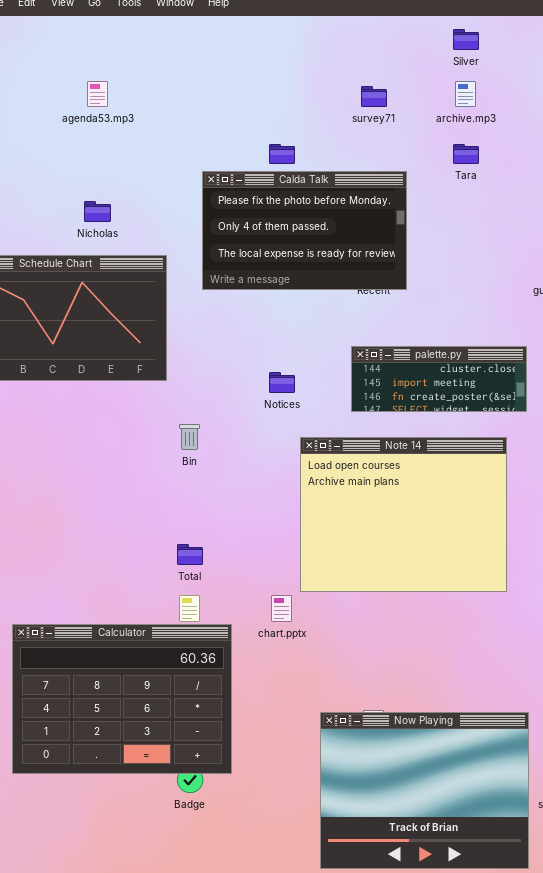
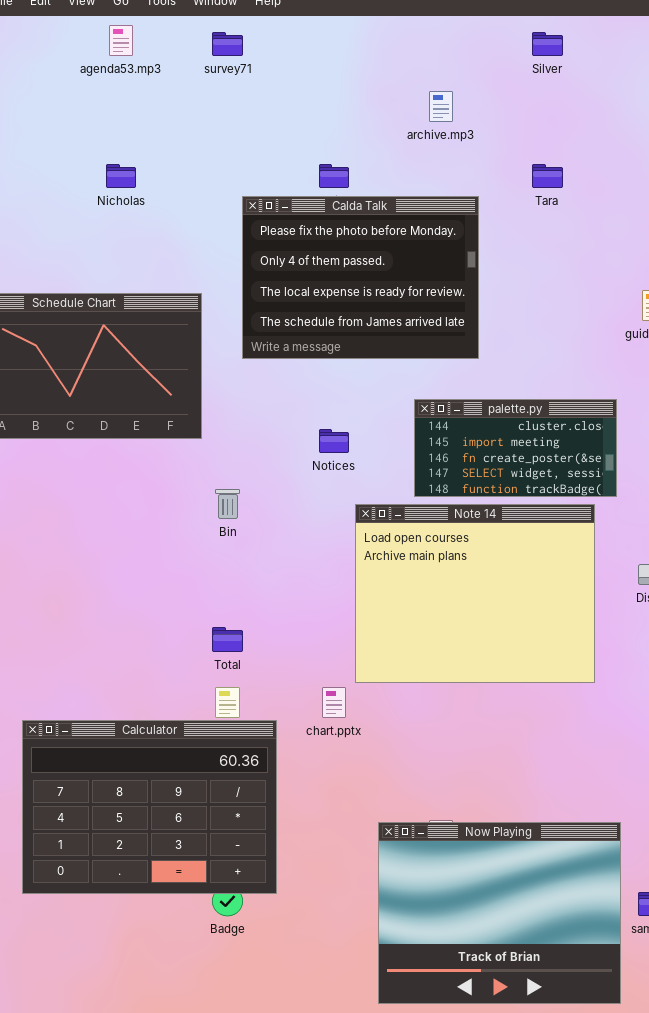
agenda53.mp3: [87,81,108,107] -> [109,25,133,56], moved
archive.mp3: [455,81,476,107] -> [429,91,453,122], moved
survey71: [361,86,387,107] -> [212,32,243,56], moved
Calda Talk: [202,171,407,290] -> [242,196,479,359], resized
Nicholas: [84,201,111,222] -> [106,164,136,188], moved
palette.py: [351,346,527,412] -> [414,399,617,497], resized

